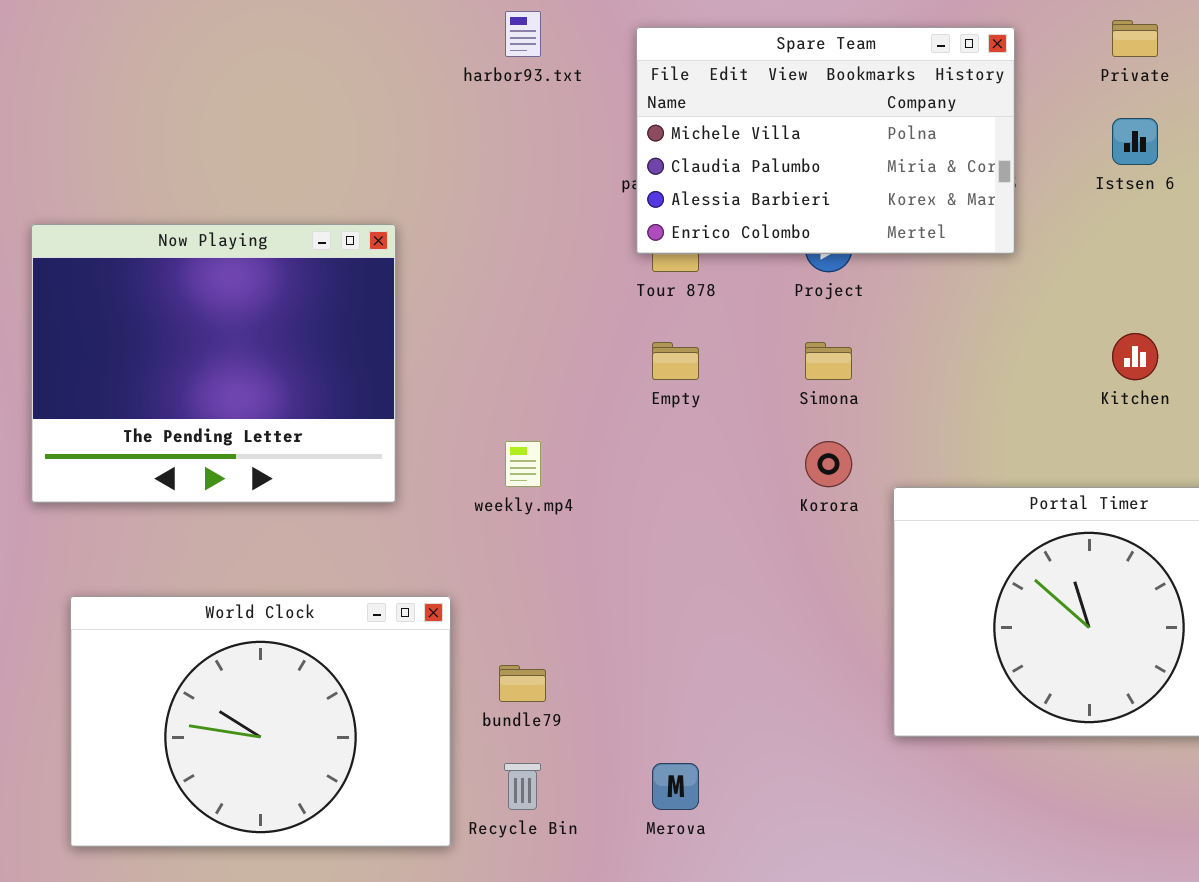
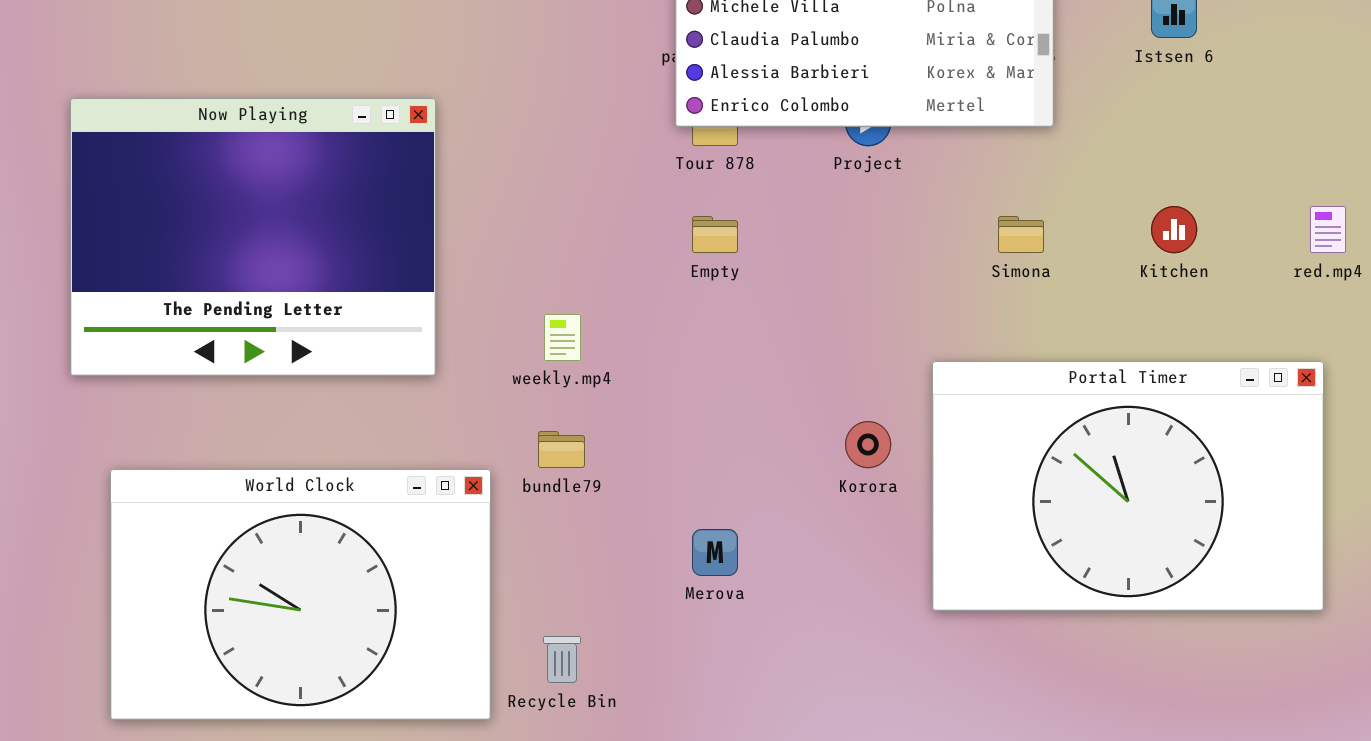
Simona: [805,342,852,380] -> [998,216,1044,253], moved
Korora: [805,441,852,487] -> [845,421,891,468], moved
bundle79: [499,665,546,702] -> [538,431,585,468], moved
Merova: [652,763,699,810] -> [692,529,738,576], moved

